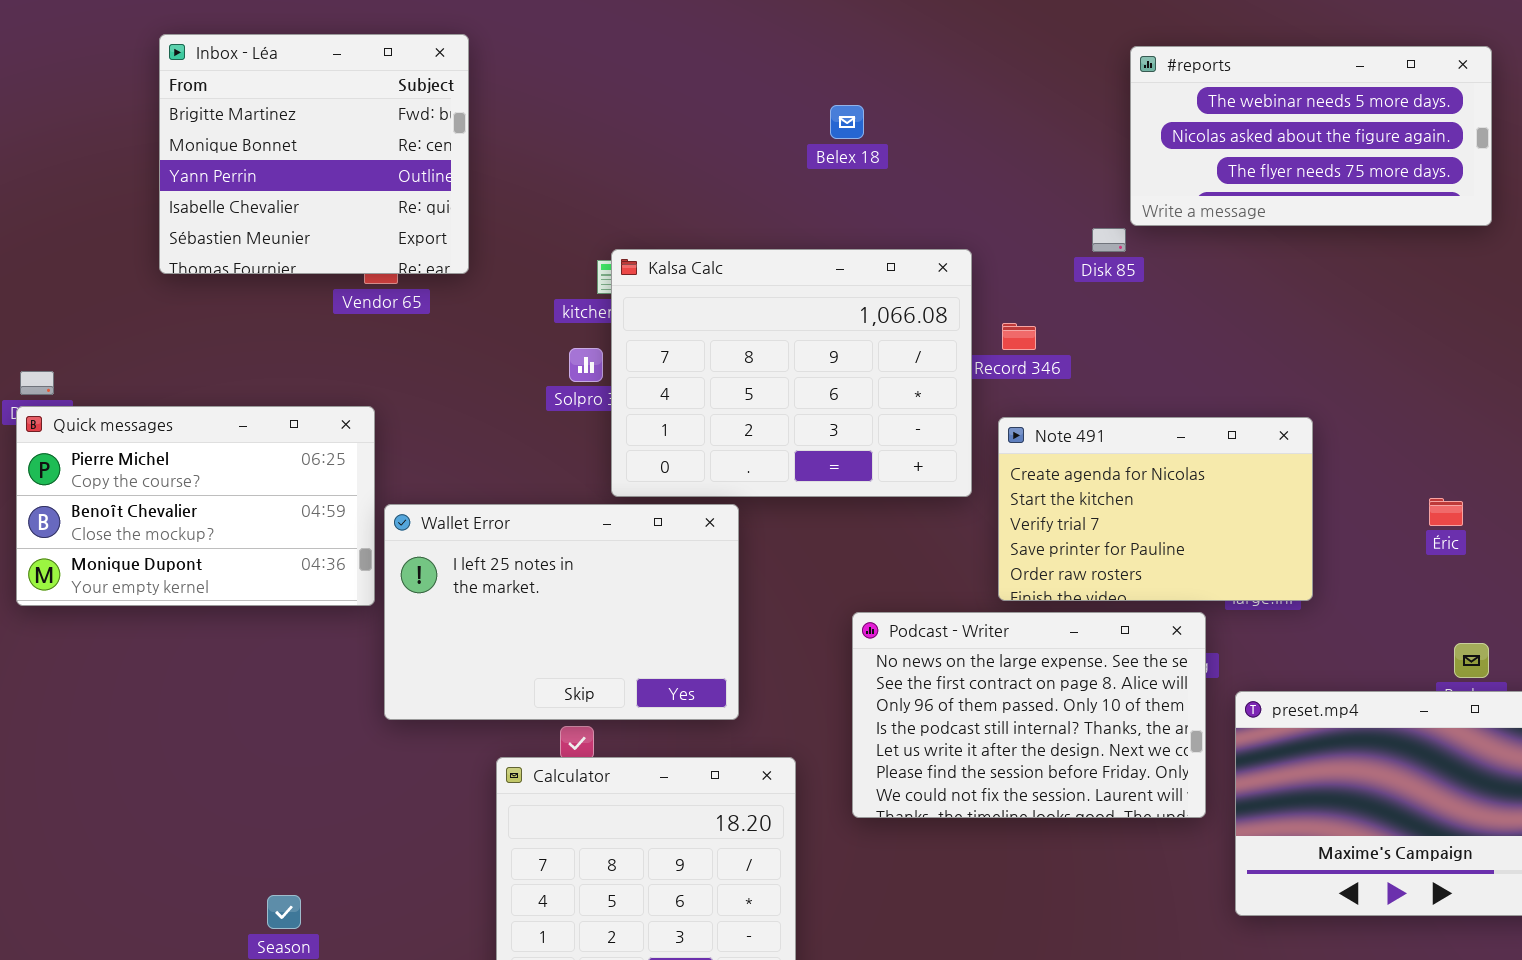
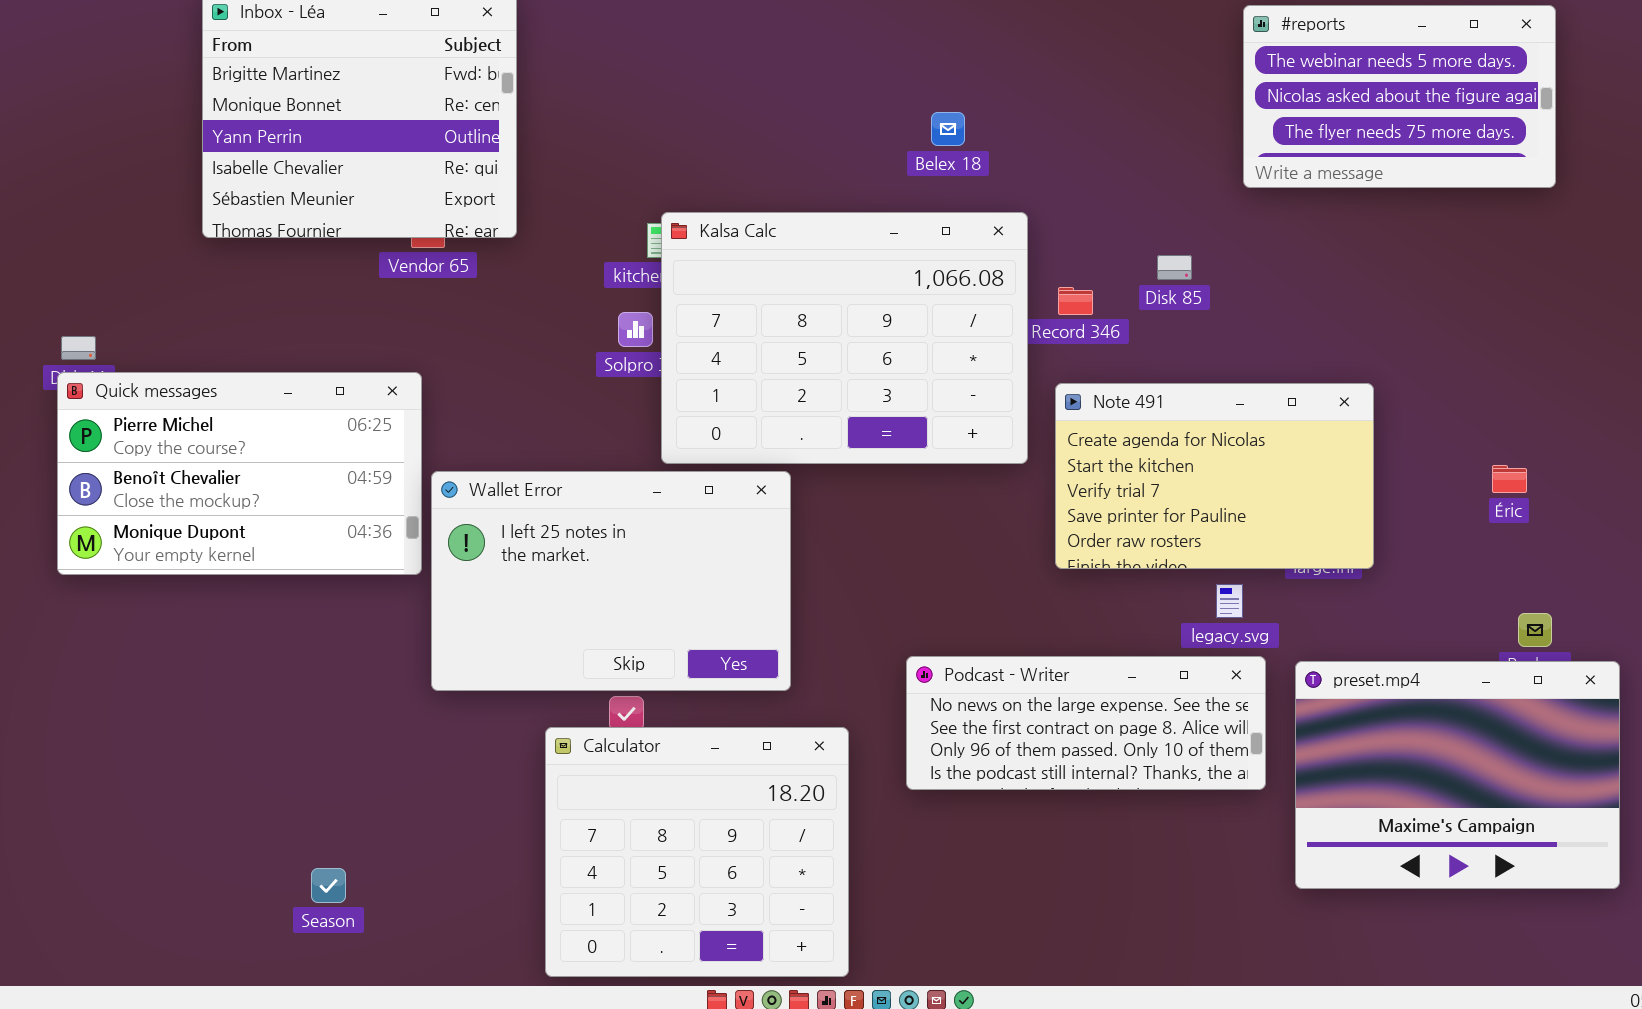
#reports: [1130,46,1492,226] -> [1243,5,1556,188], resized
Belex 18: [830,105,864,139] -> [931,112,965,146], moved
Disk 85: [1092,228,1126,252] -> [1157,255,1192,280], moved
Podcast - Writer: [852,612,1206,818] -> [906,656,1266,790], resized

